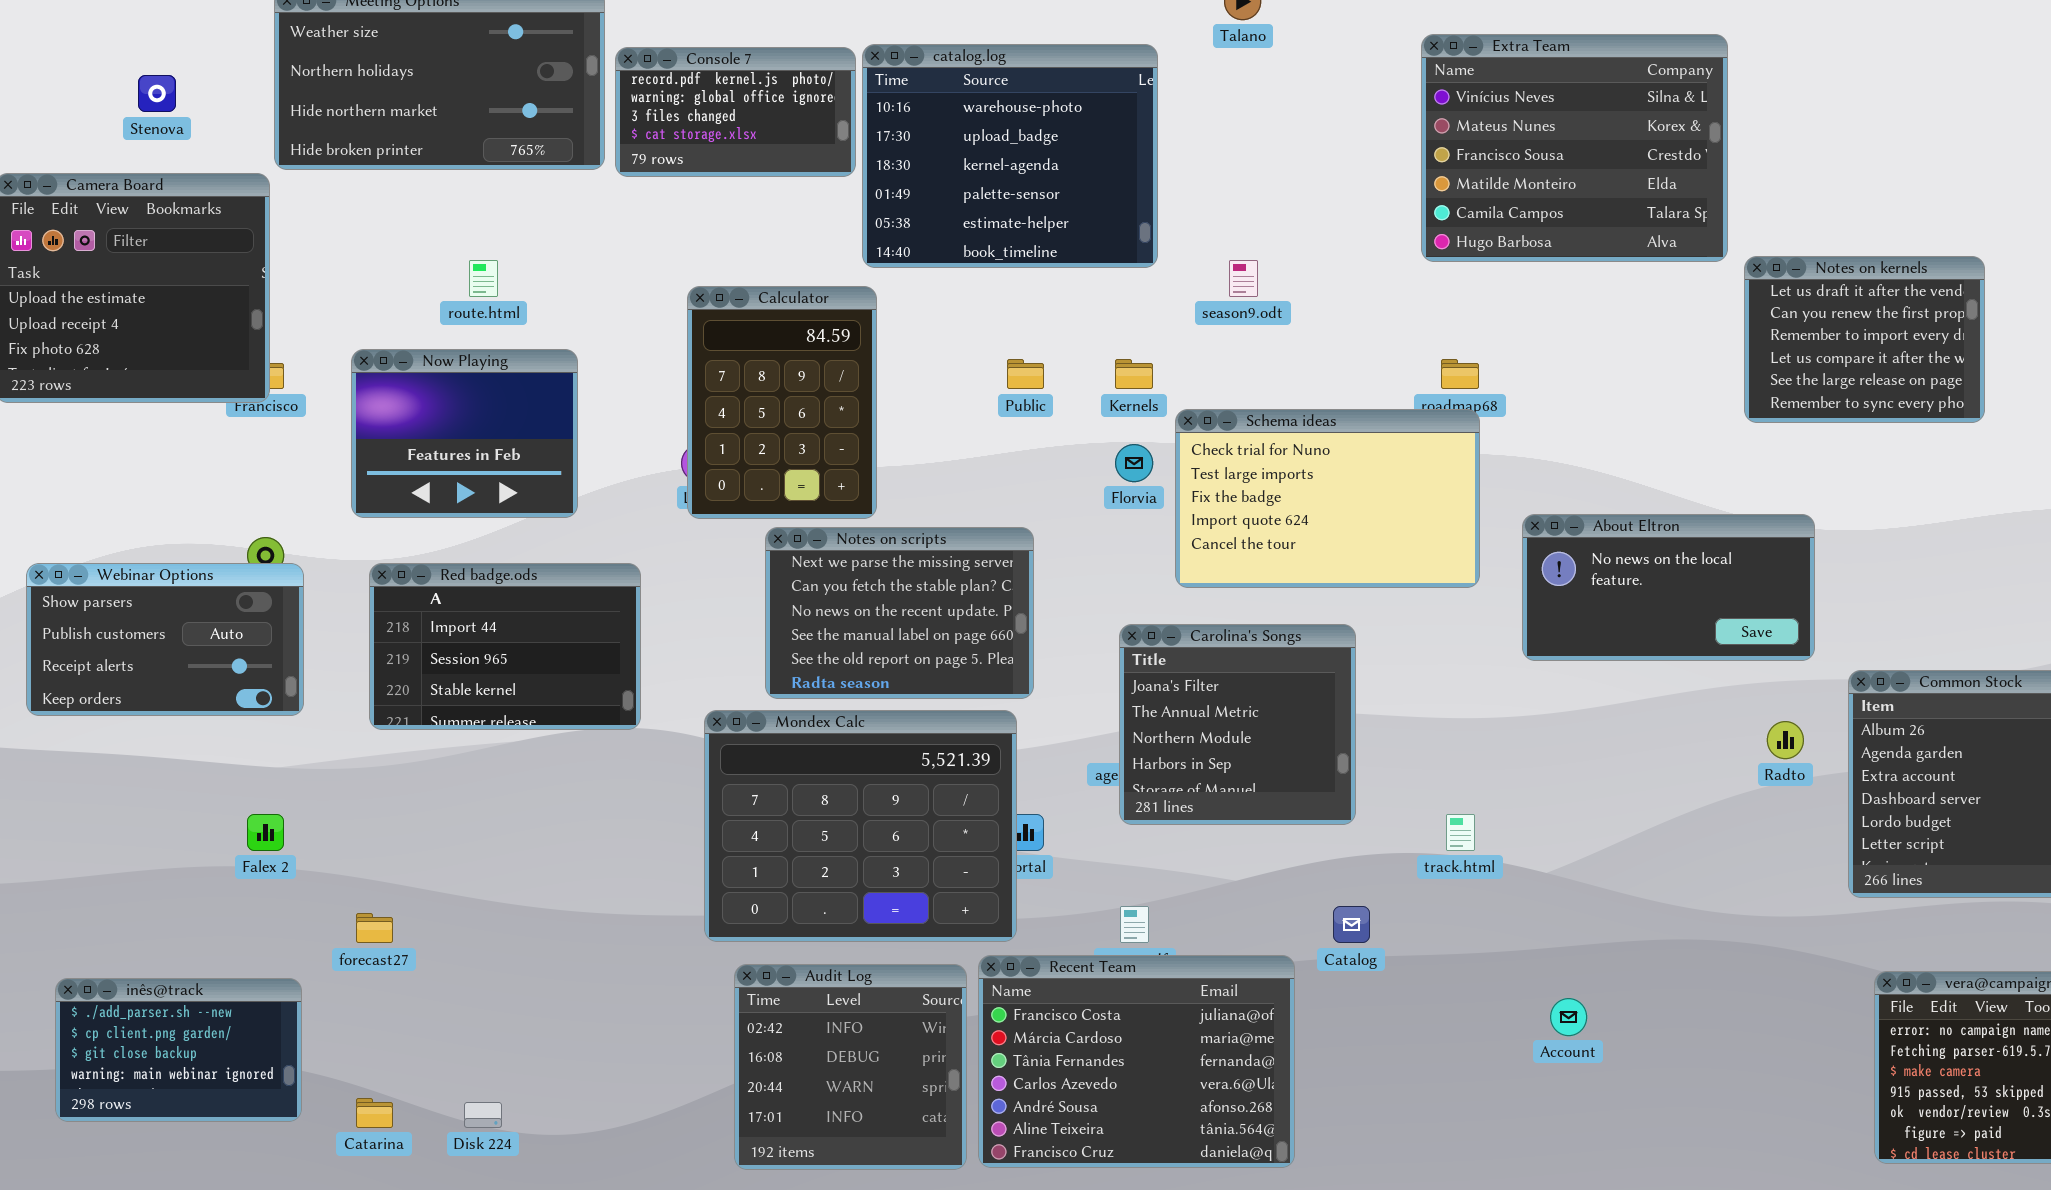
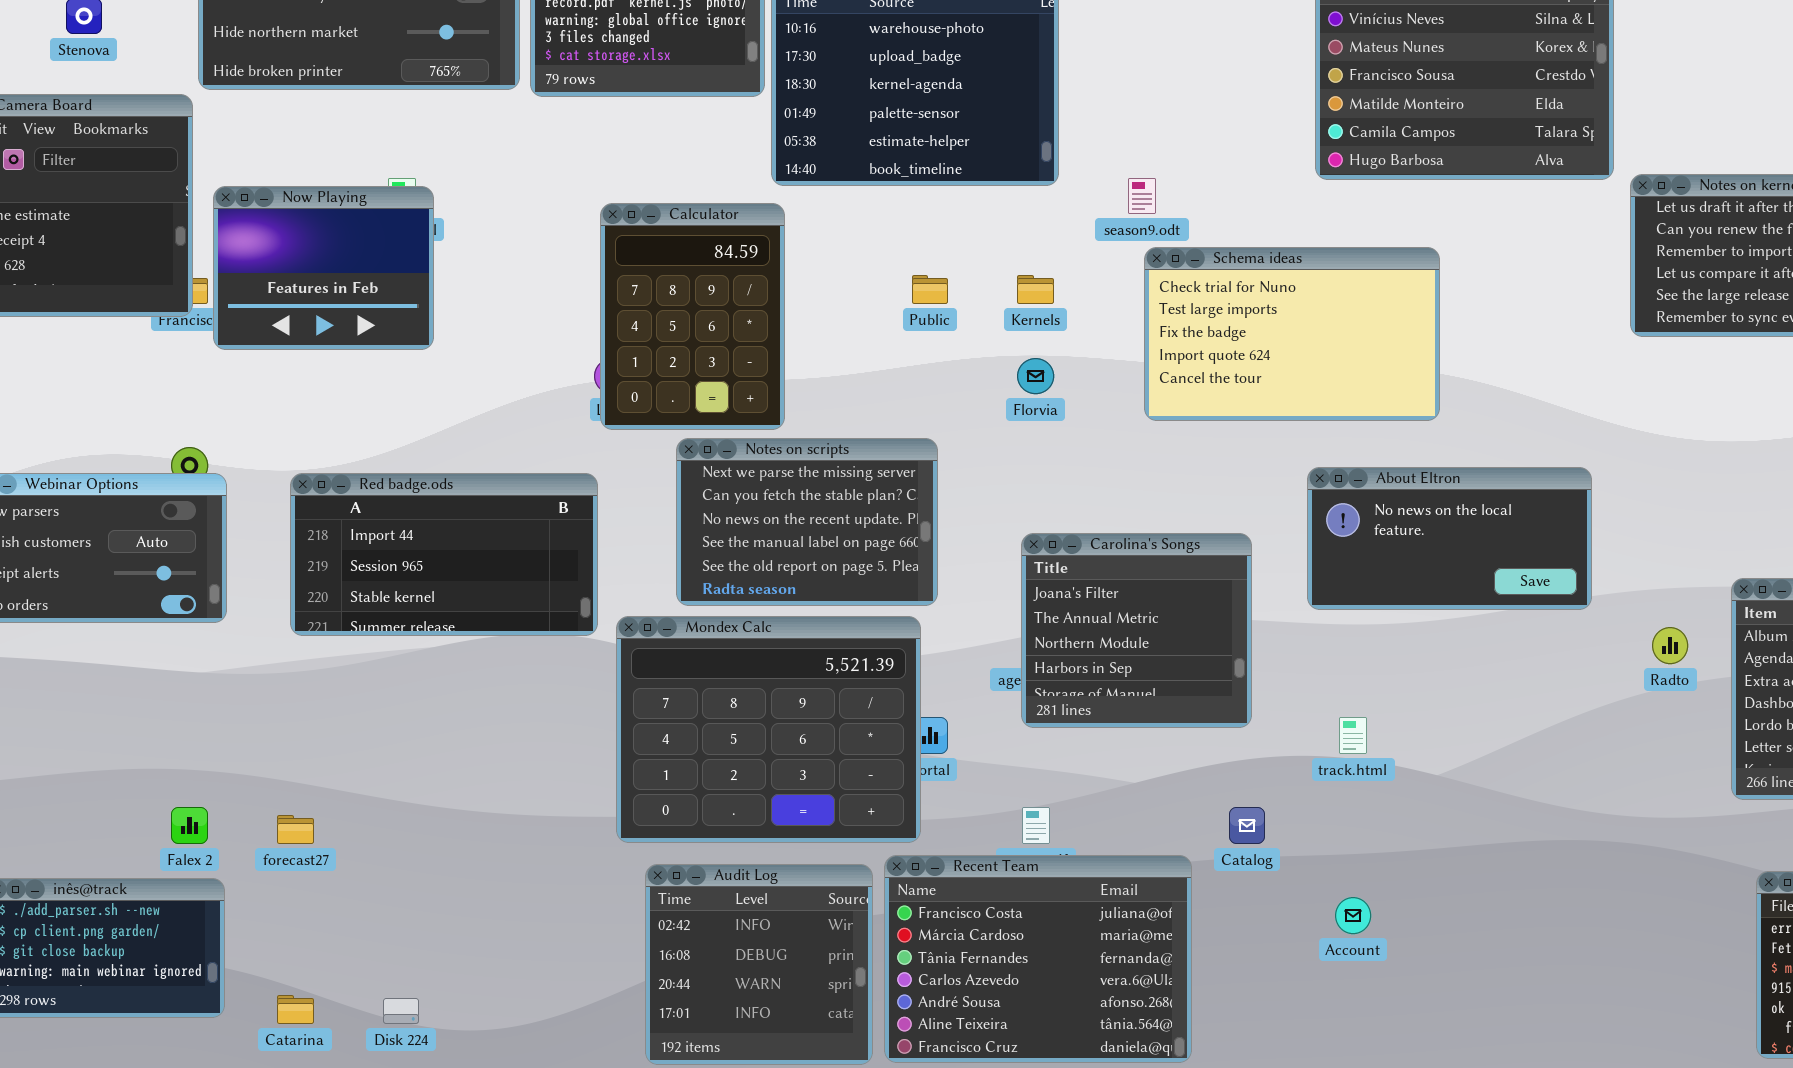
Now Playing: [351,349,578,518] -> [213,186,434,350], moved
Schema ideas: [1175,409,1480,588] -> [1144,247,1440,421], moved
About Eltron: [1522,514,1815,661] -> [1307,467,1592,610], moved
Red badge.ods: [369,563,641,730] -> [290,473,598,636], resized
Falex 2: [247,814,284,851] -> [171,807,208,844], moved
Account: [1550,998,1587,1036] -> [1335,897,1371,934], moved

